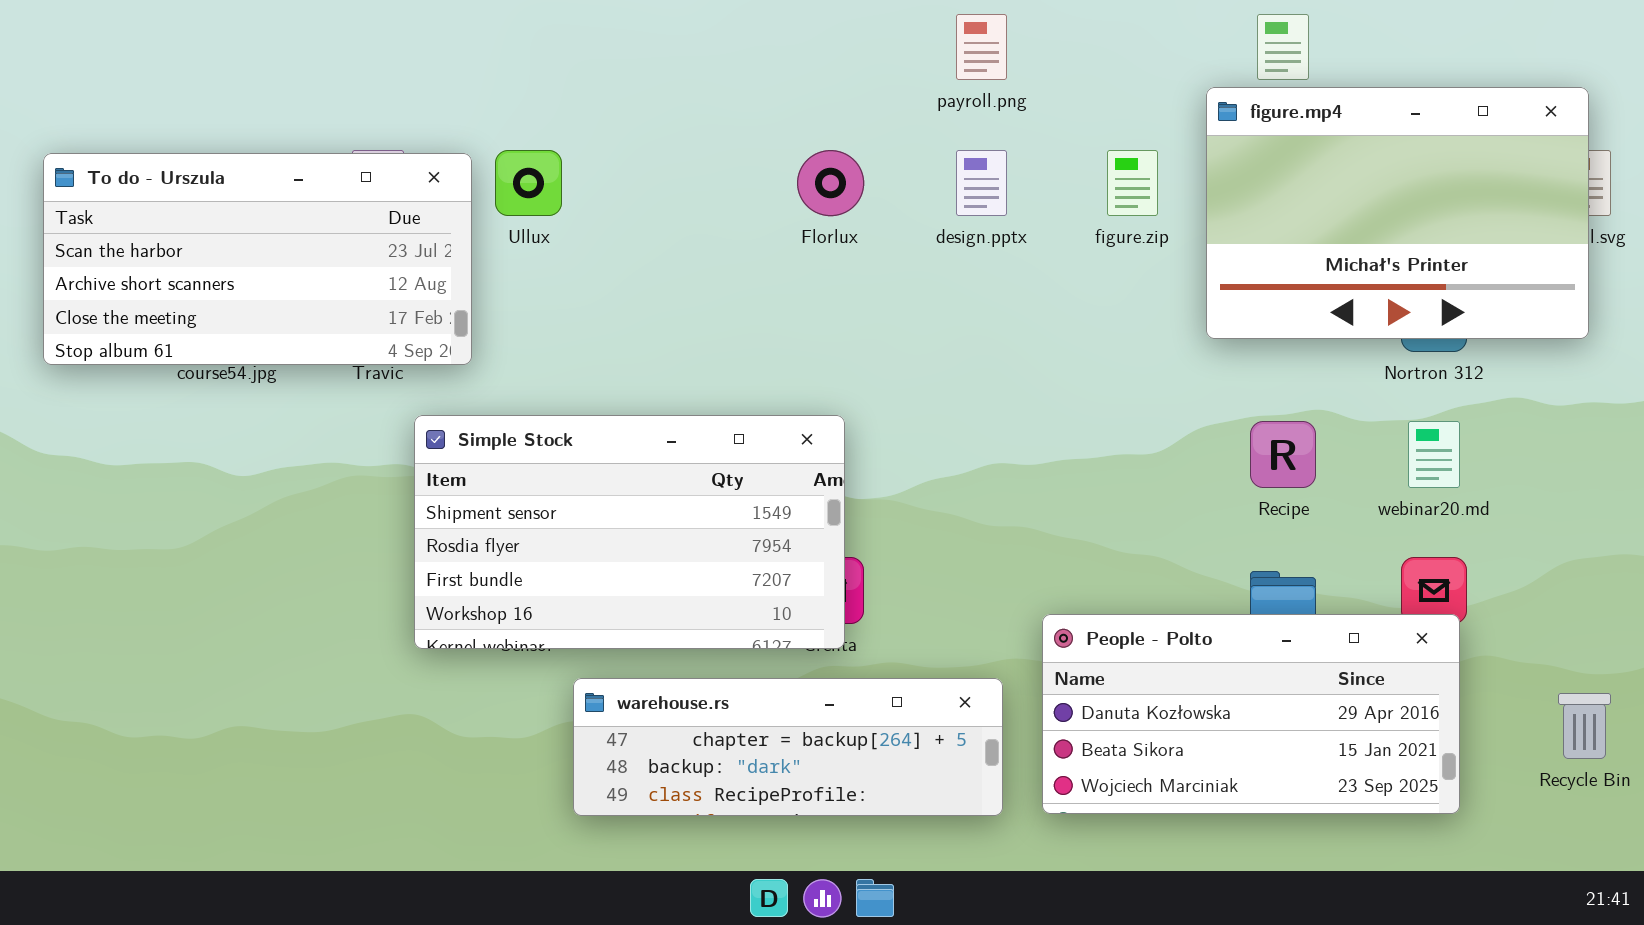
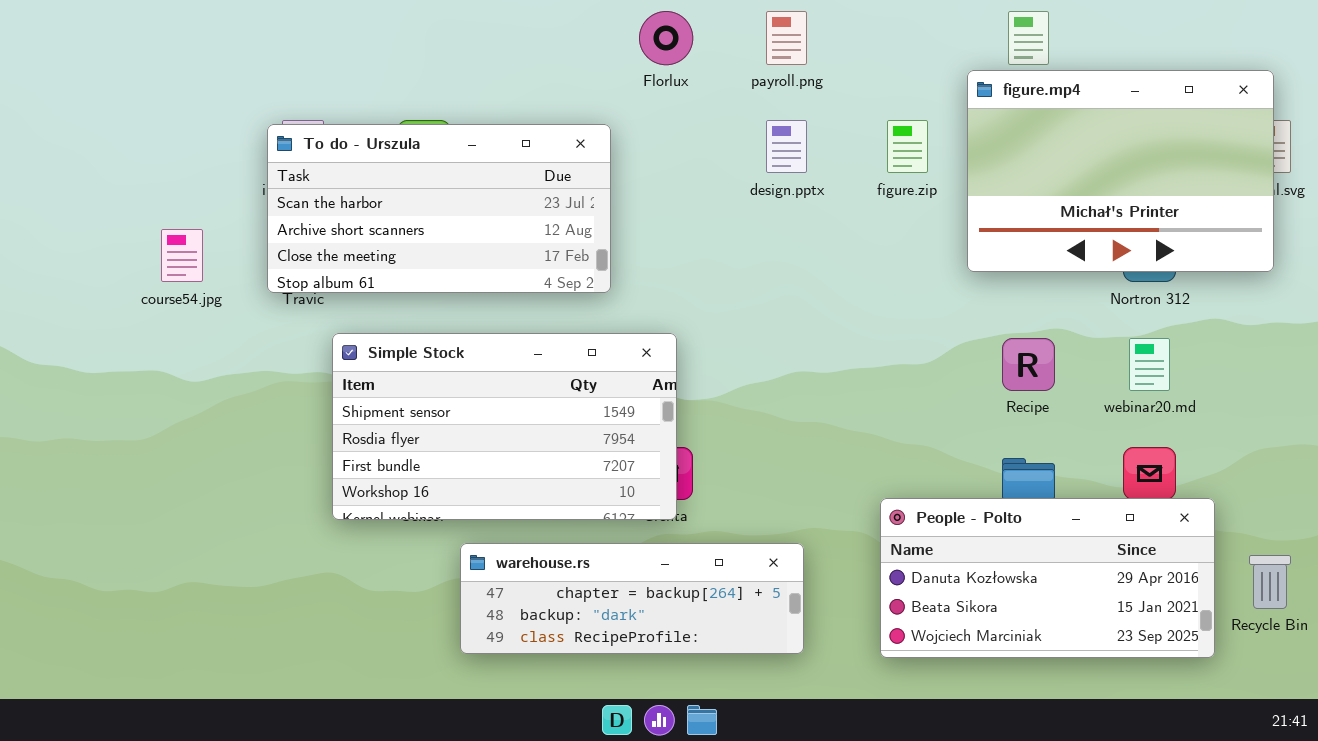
Florlux: [797,150,864,216] -> [639,11,693,65], moved
To do - Urszula: [43,153,472,365] -> [267,124,611,293], moved
People - Polto: [1042,614,1460,814] -> [880,498,1215,658], moved

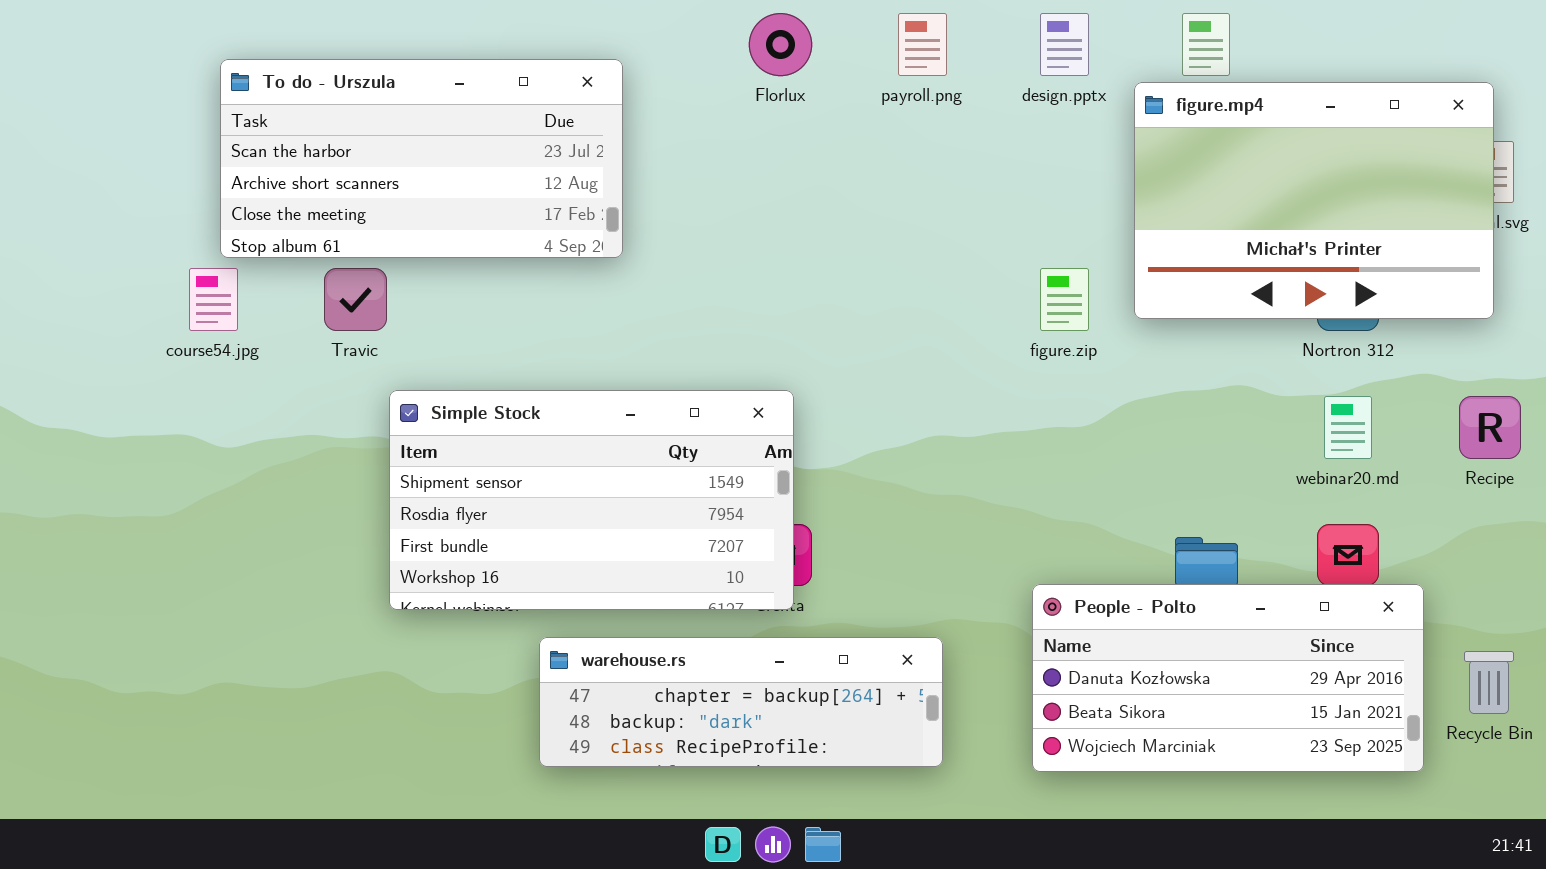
design.pptx: [766,120,807,173] -> [1040,13,1089,76], moved
figure.zip: [887,120,928,173] -> [1040,268,1089,331], moved
To do - Urszula: [267,124,611,293] -> [220,59,623,258], moved
Recipe: [1002,338,1055,391] -> [1459,396,1521,459], moved

